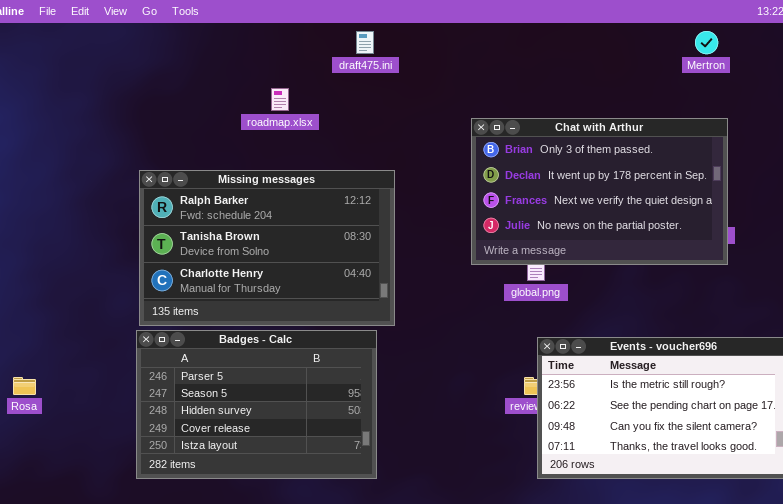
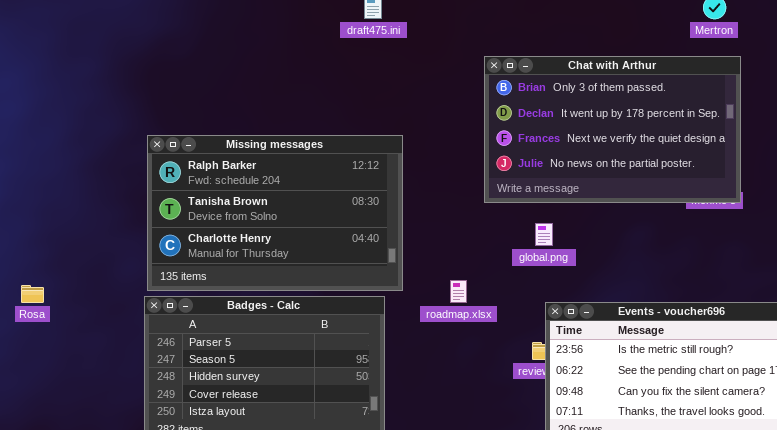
roadmap.xlsx: [271,88,289,111] -> [450,280,467,303], moved
Chat with Arthur: [471,118,728,265] -> [484,56,741,203], moved
Rosa: [13,377,36,395] -> [21,285,44,303], moved

